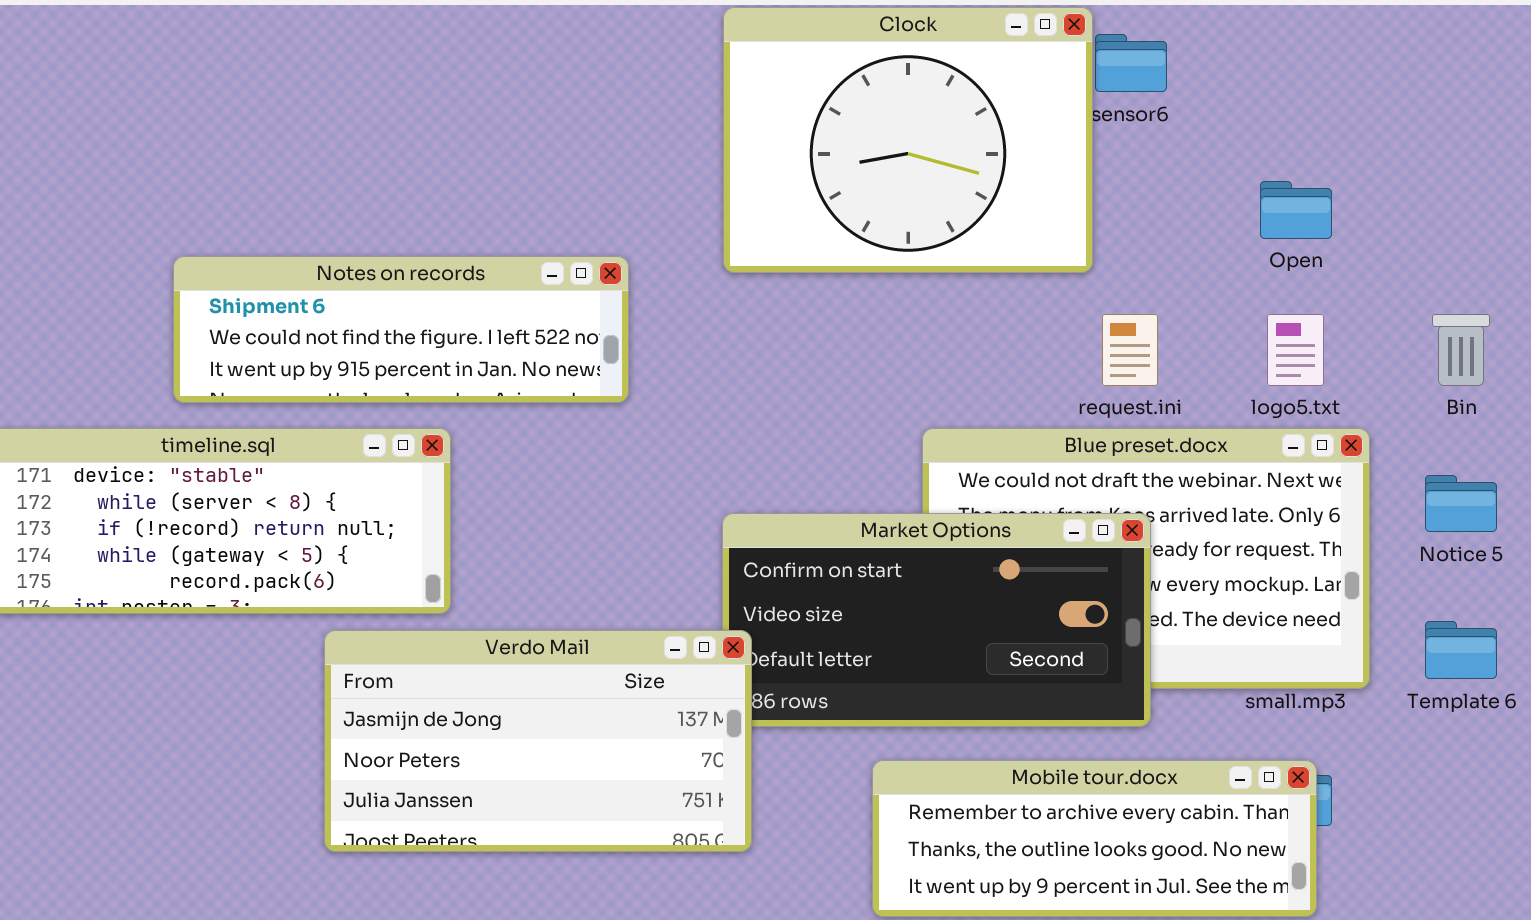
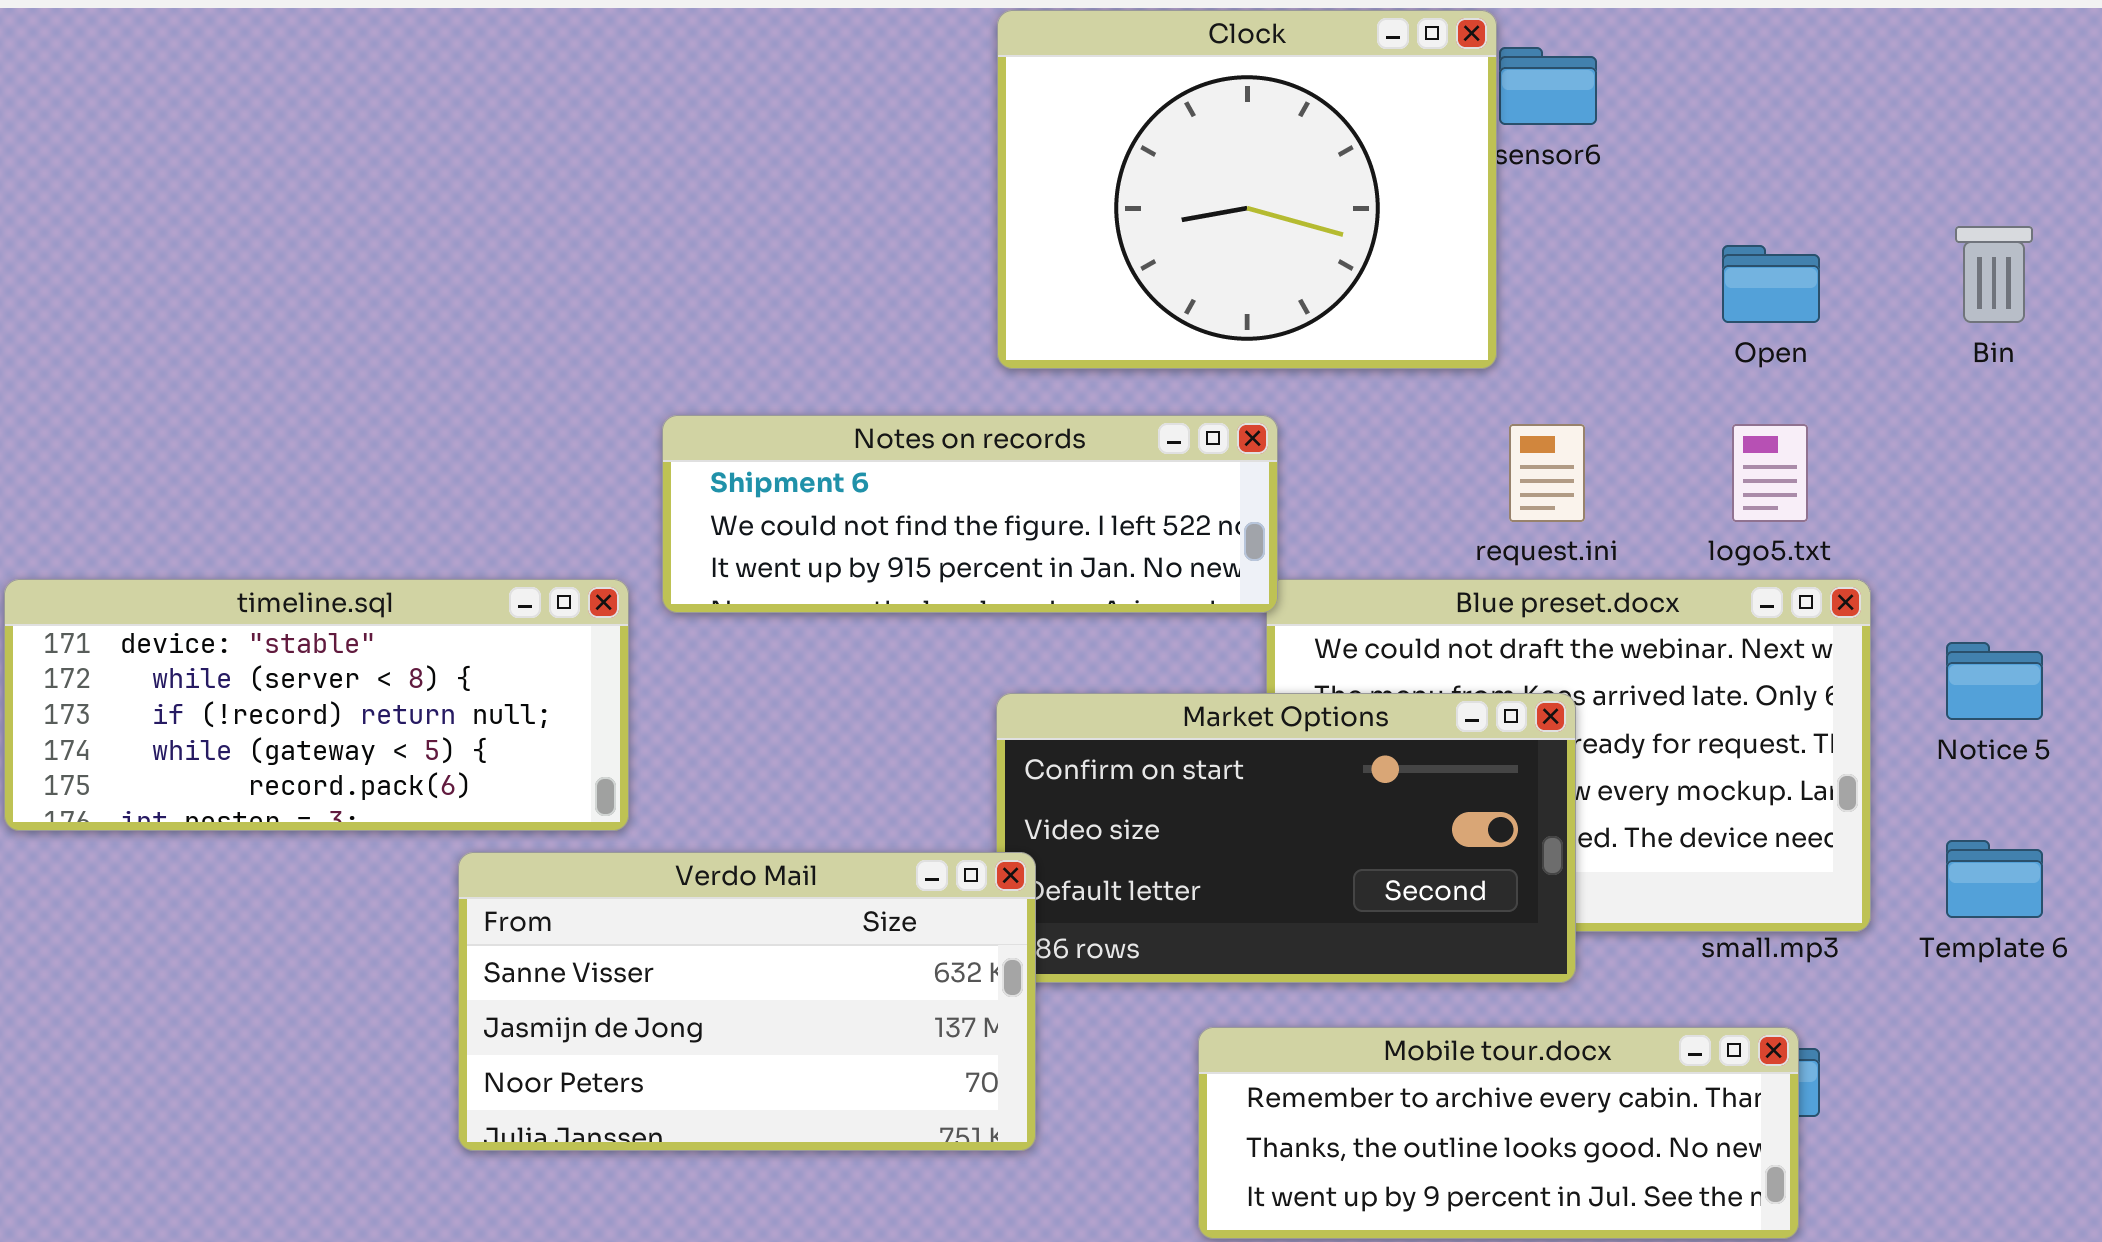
Notes on records: [173,256,629,403] -> [662,415,1278,613], moved
Bin: [1432,314,1490,386] -> [1955,226,2033,323], moved
Verdo Mail: [324,630,752,852] -> [458,852,1036,1151], scrolled up 1 row

